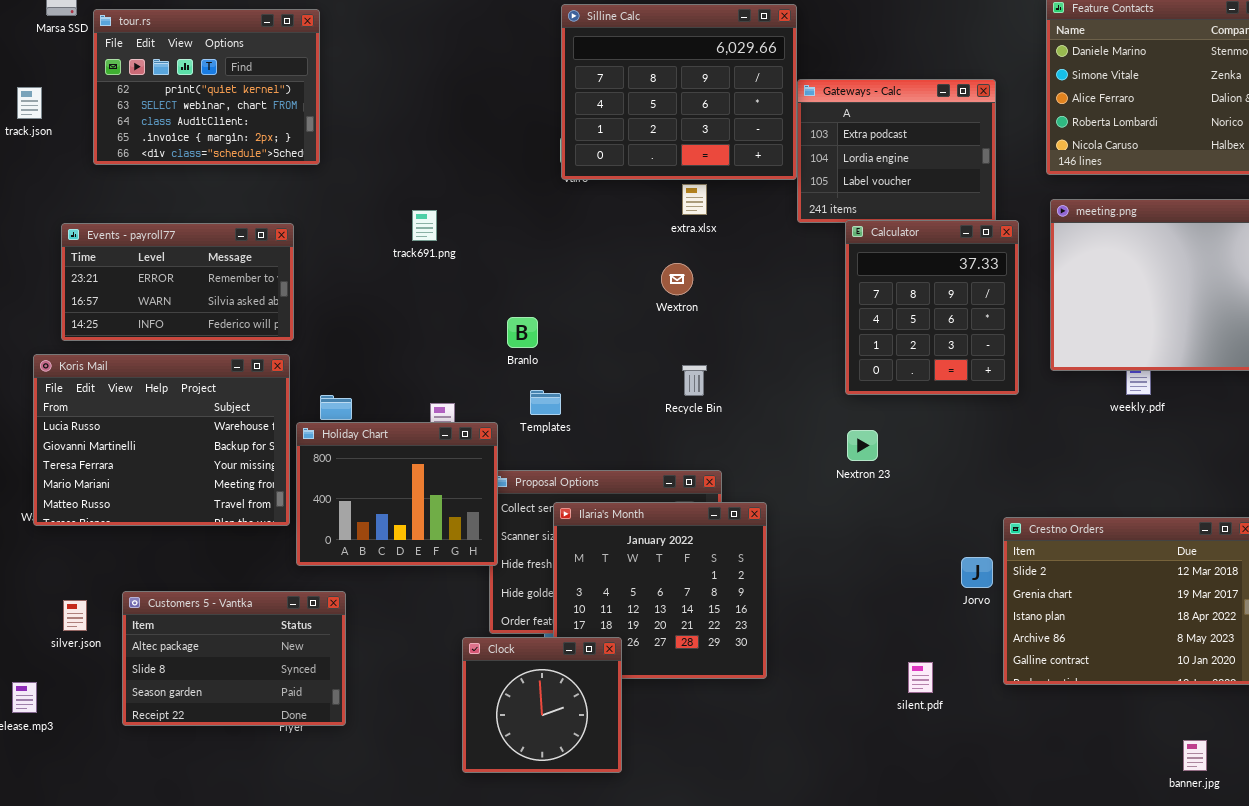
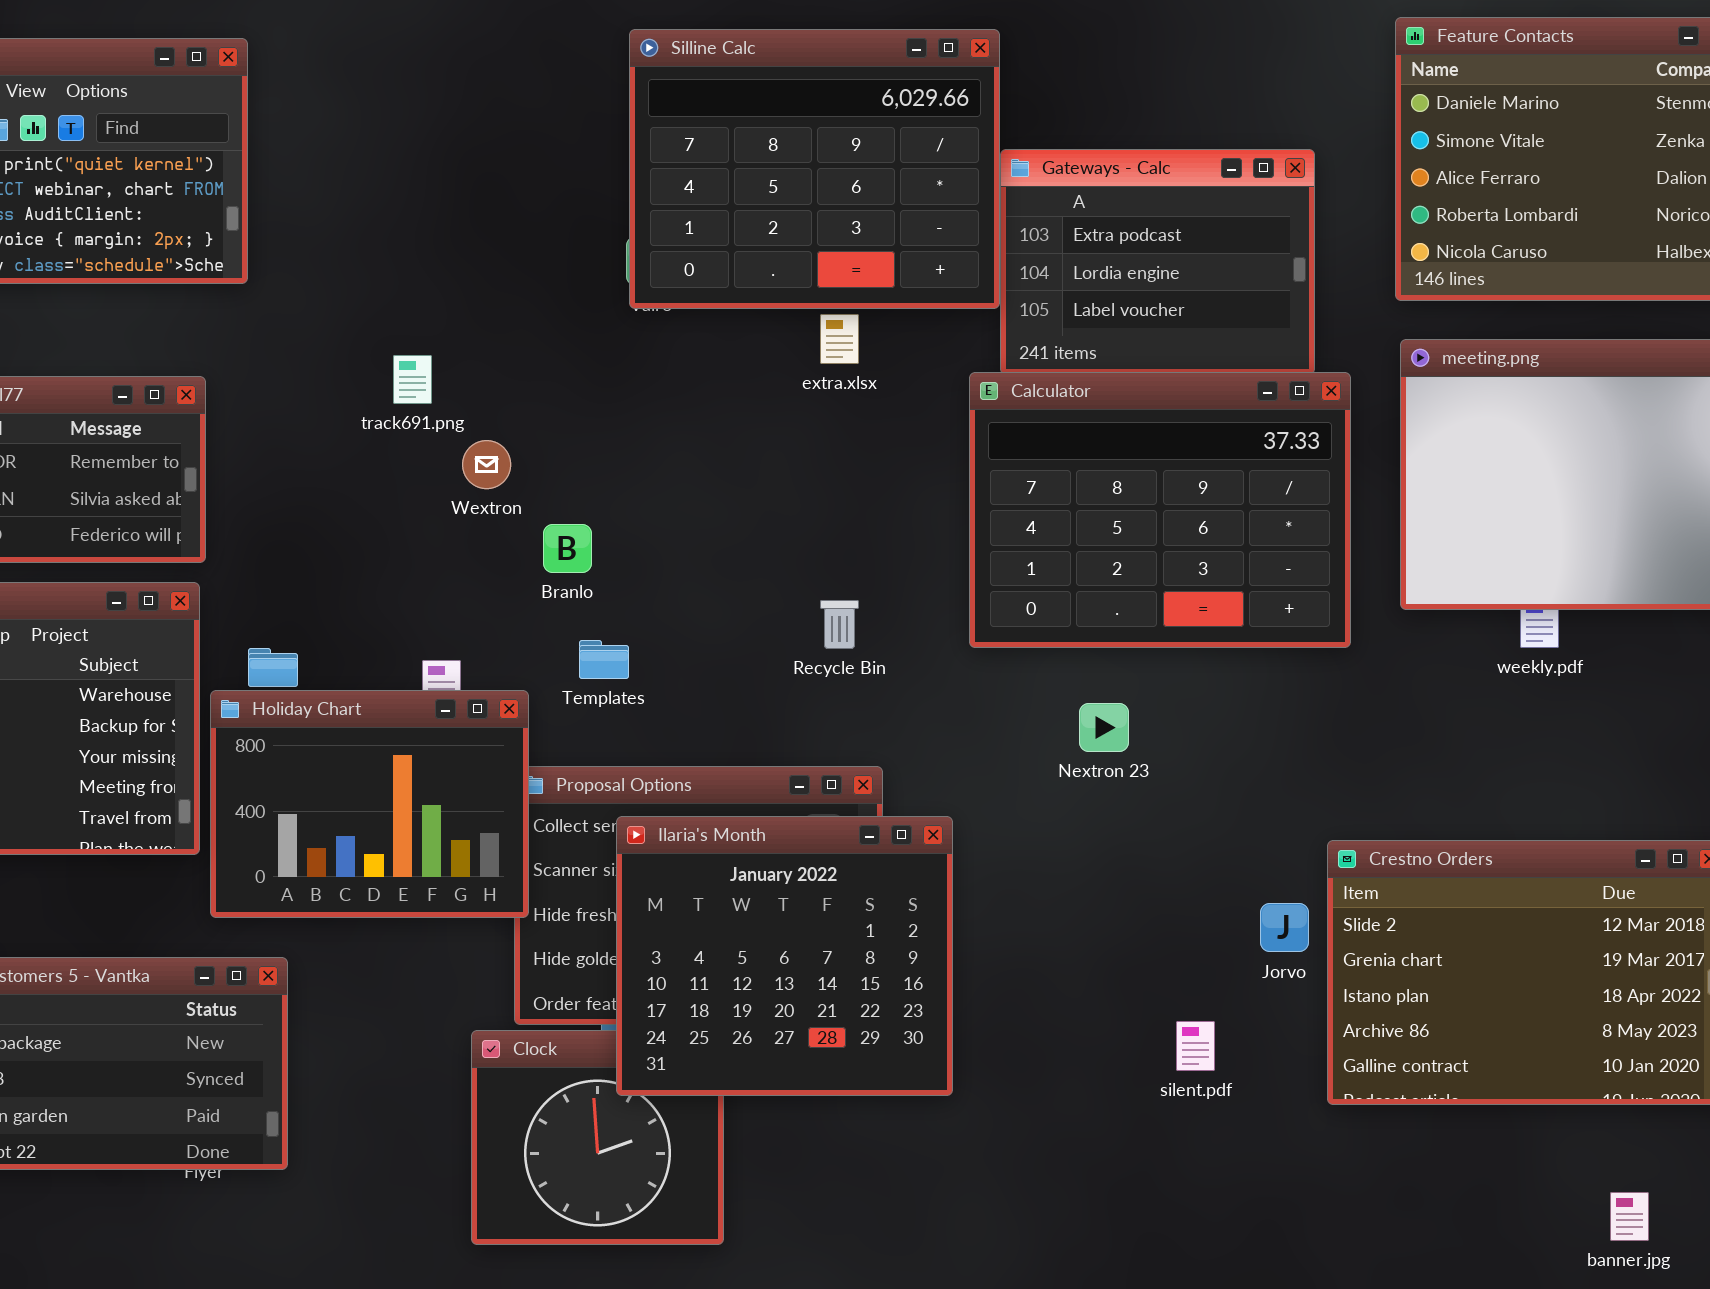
Calculator: [845,220,1019,395] -> [969,372,1351,648], resized
Wextron: [661,263,693,295] -> [462,440,511,489], moved
Ilaria's Month: [553,502,767,679] -> [616,816,953,1096], raised
silent.pdf: [908,662,933,693] -> [1176,1021,1215,1071], moved

